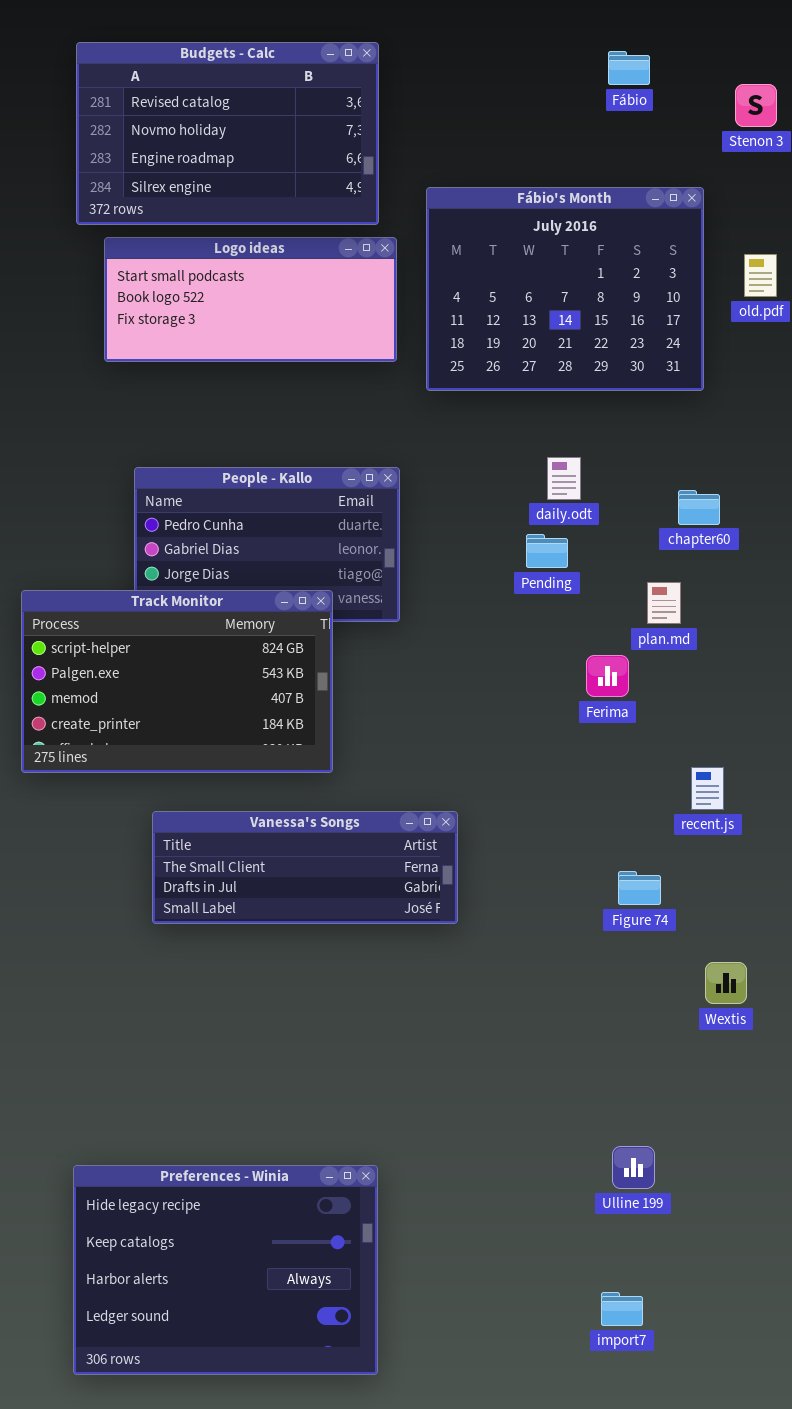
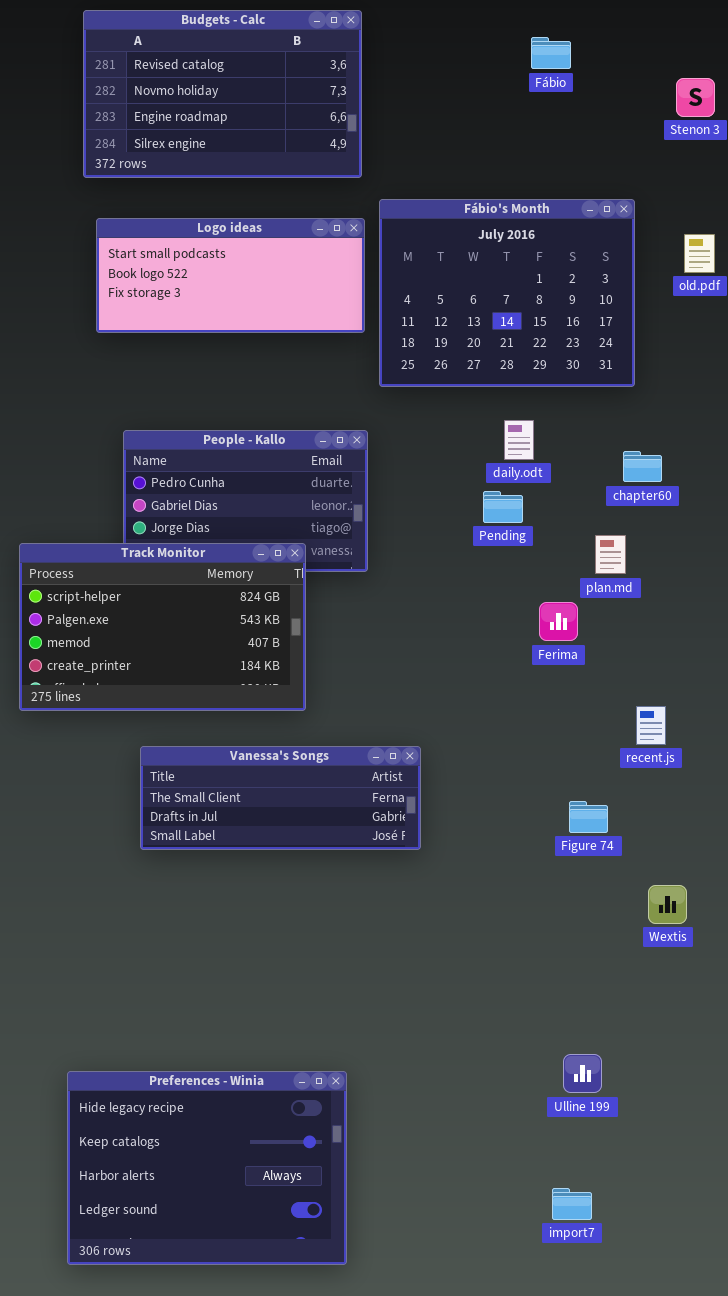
Budgets - Calc: [76,42,379,225] -> [83,10,362,178], moved
Fábio: [608,51,650,85] -> [531,37,571,69], moved
Fábio's Month: [426,187,704,391] -> [379,199,635,387], moved

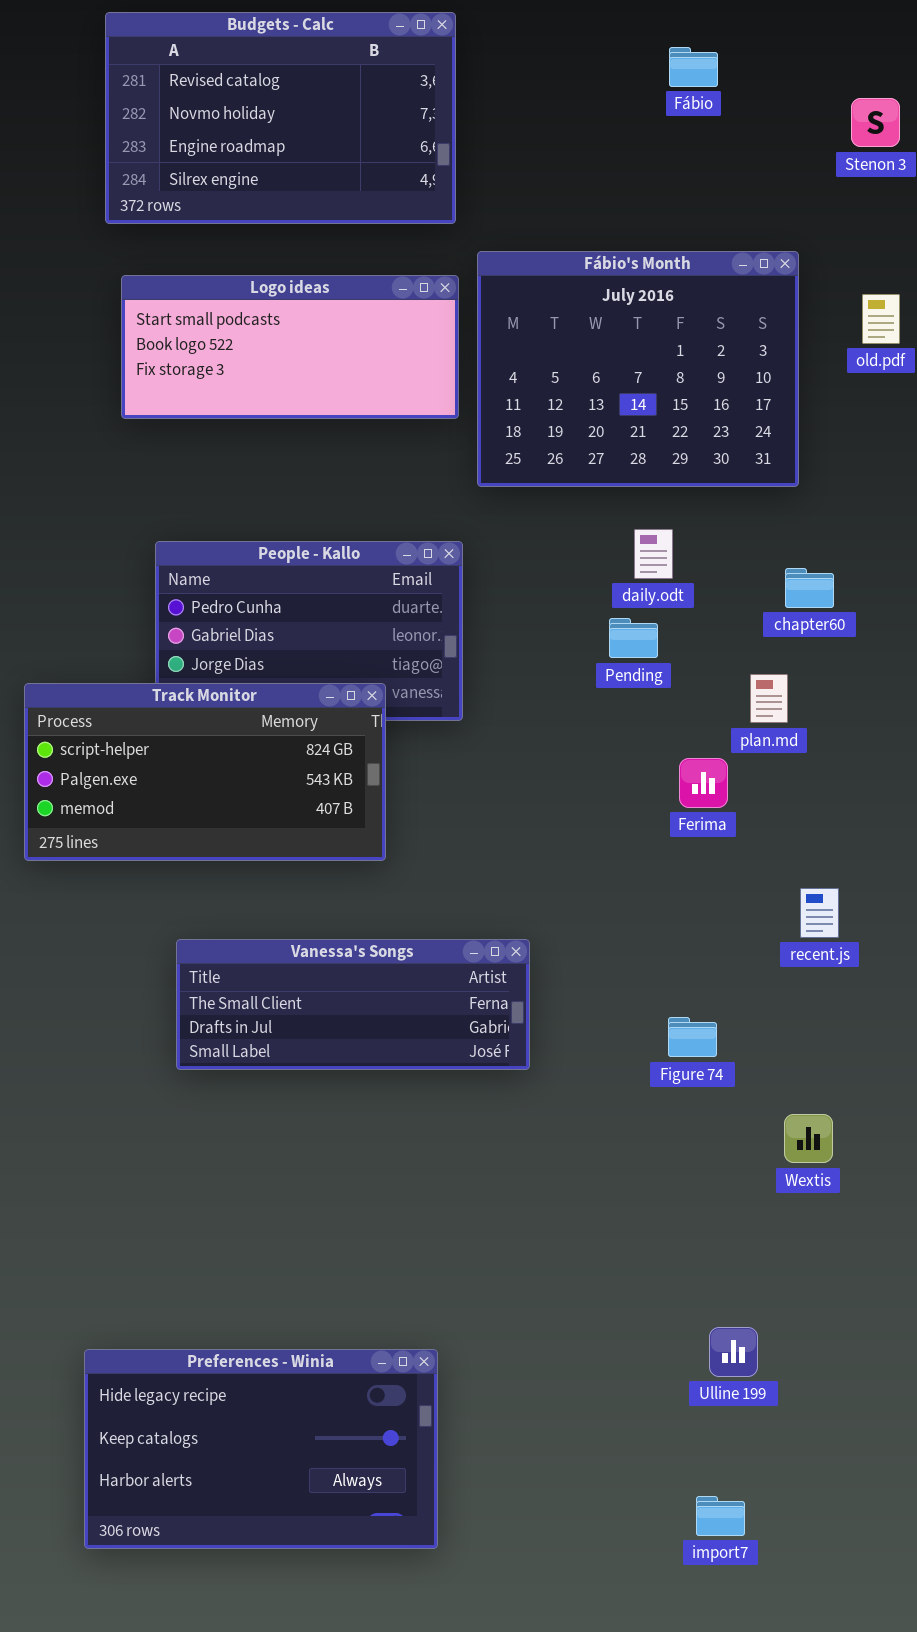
Track Monitor: [19,543,306,711] -> [24,683,386,861], resized
Figure 74: [569,801,608,833] -> [668,1017,717,1057], moved
Wextis: [648,885,687,924] -> [784,1114,833,1163], moved
Preferences - Winia: [67,1071,347,1265] -> [84,1349,438,1549], resized

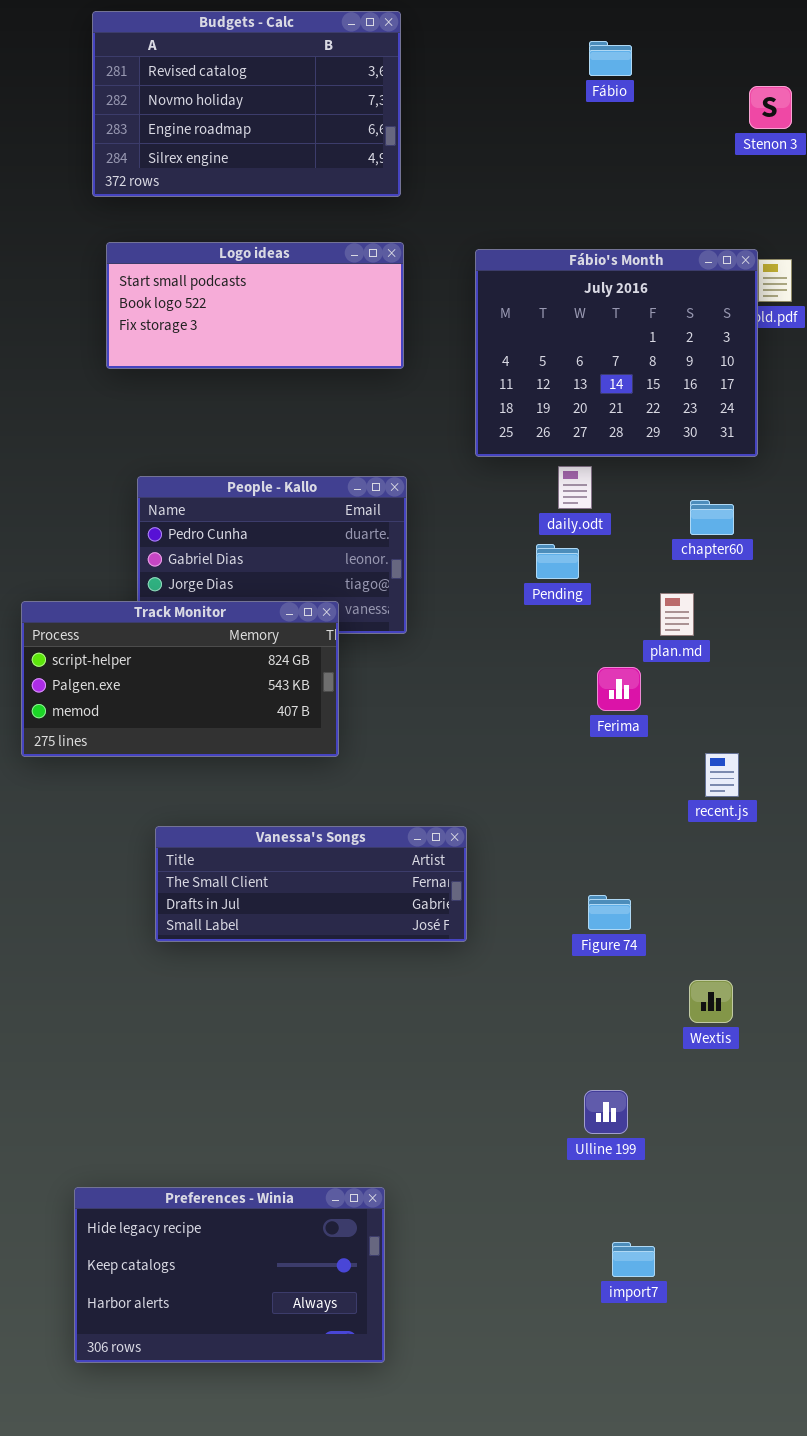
Fábio's Month: [477,251,799,487] -> [475,249,758,457], moved
recent.js: [800,888,839,938] -> [705,753,739,797], moved
Ulline 199: [709,1327,758,1377] -> [584,1090,628,1134], moved
import7: [696,1496,745,1536] -> [612,1242,655,1277], moved

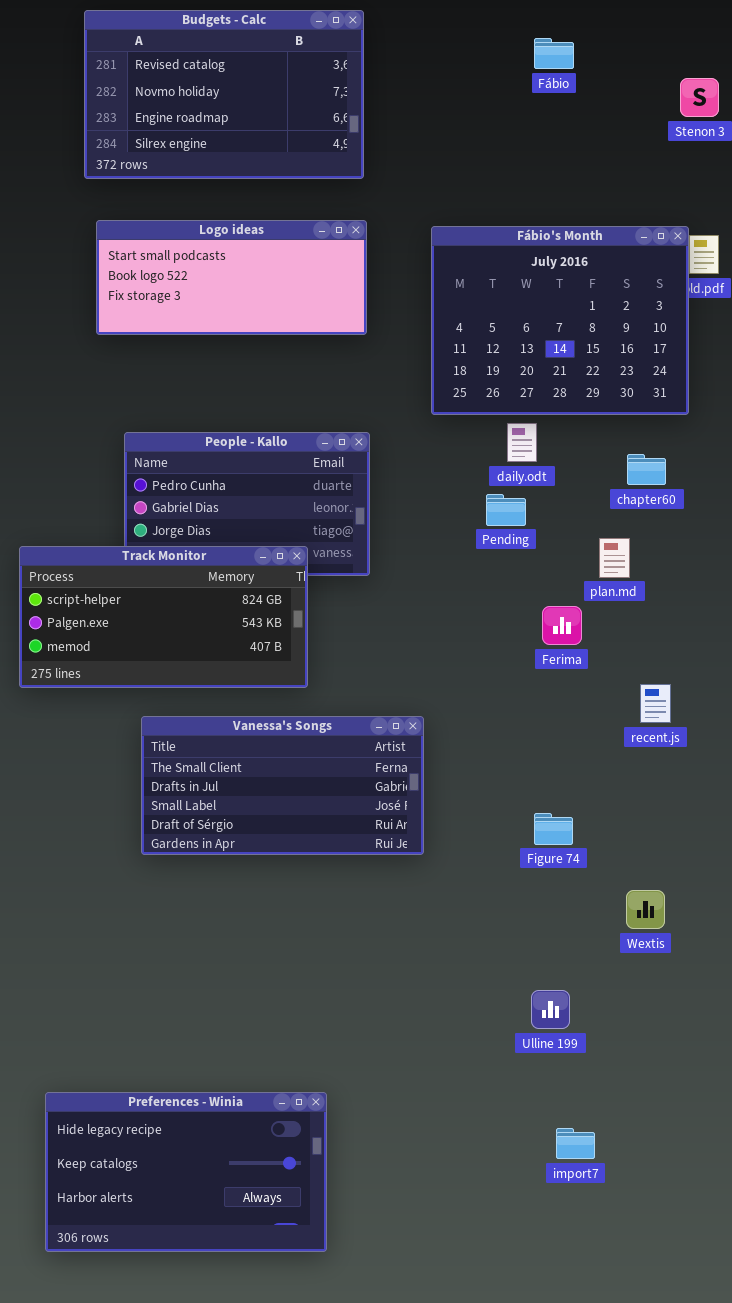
Vanessa's Songs: [155,826,467,942] -> [141,716,424,855], resized
Preferences - Winia: [74,1187,385,1363] -> [45,1092,327,1252], moved

